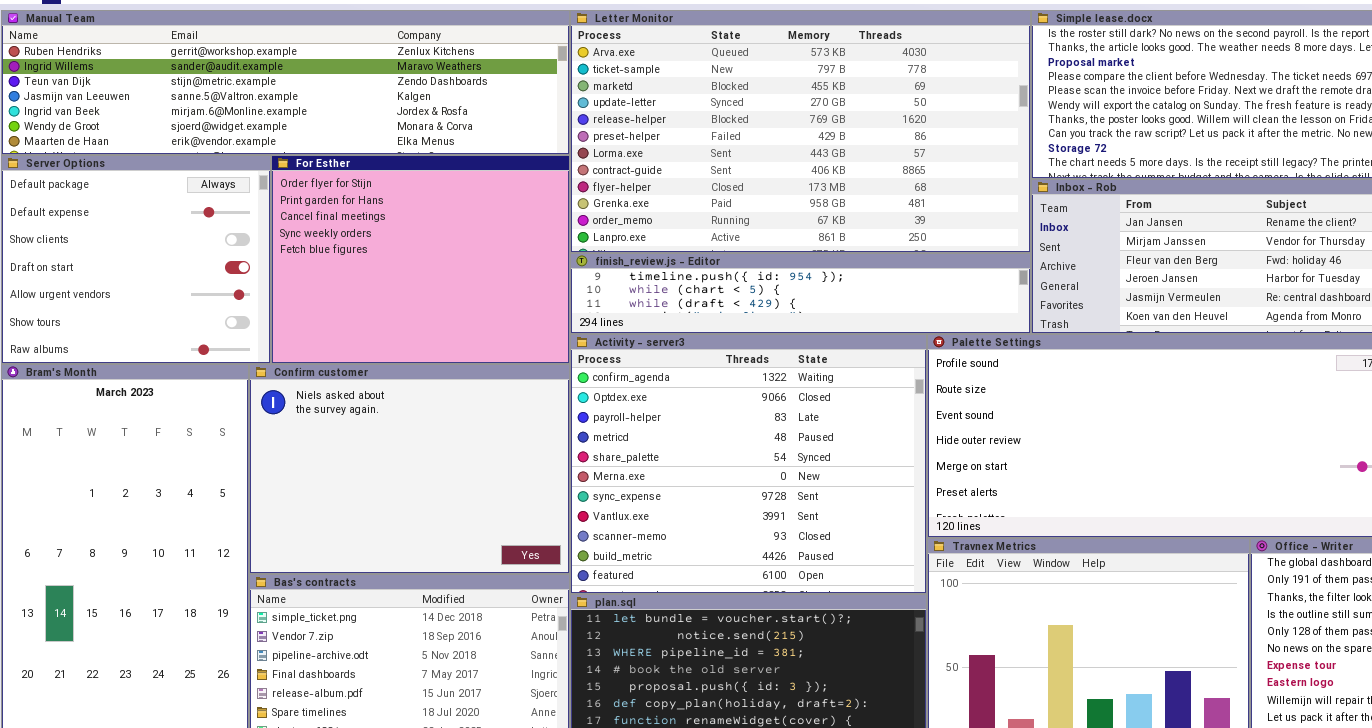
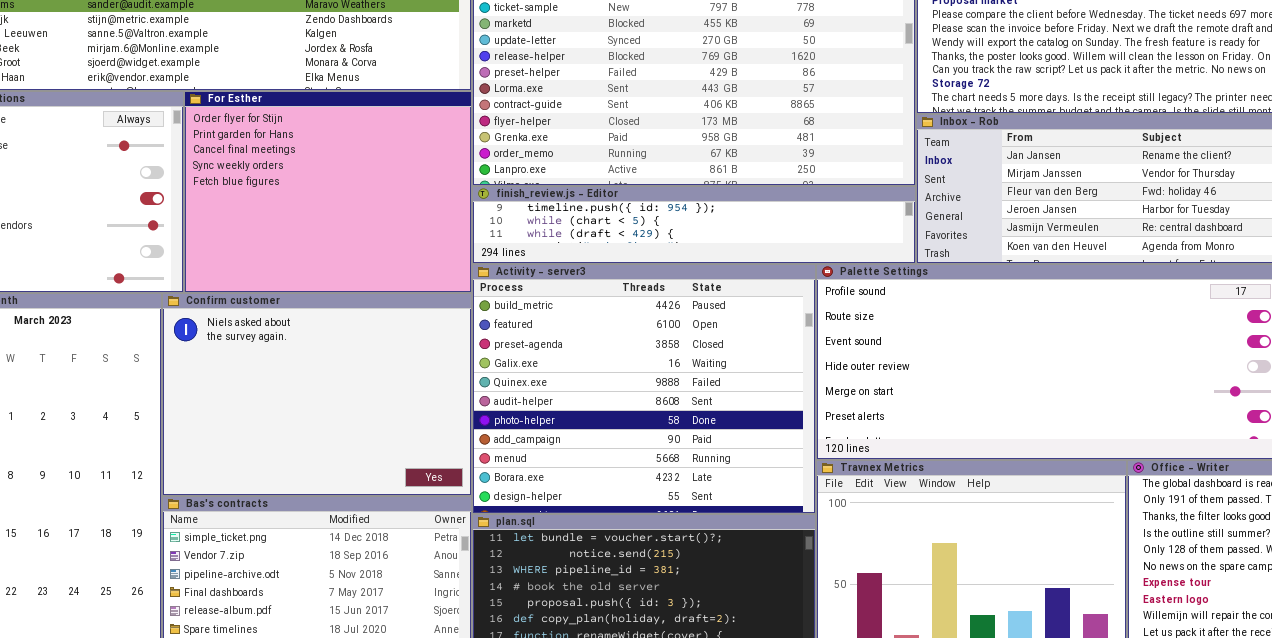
Activity - server3: [570,334,927,594] -> [472,264,816,514], scrolled down 9 rows

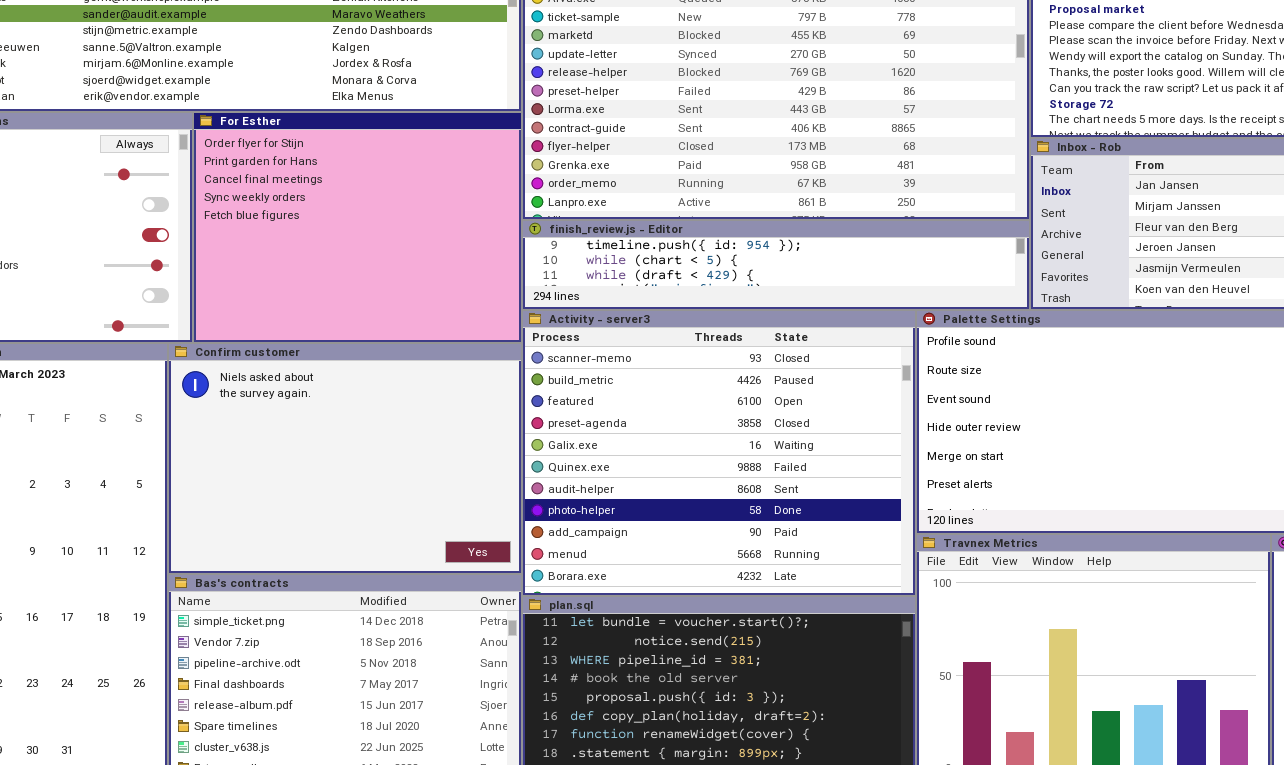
Activity - server3: [472,264,816,514] -> [522,310,916,596], scrolled up 1 row

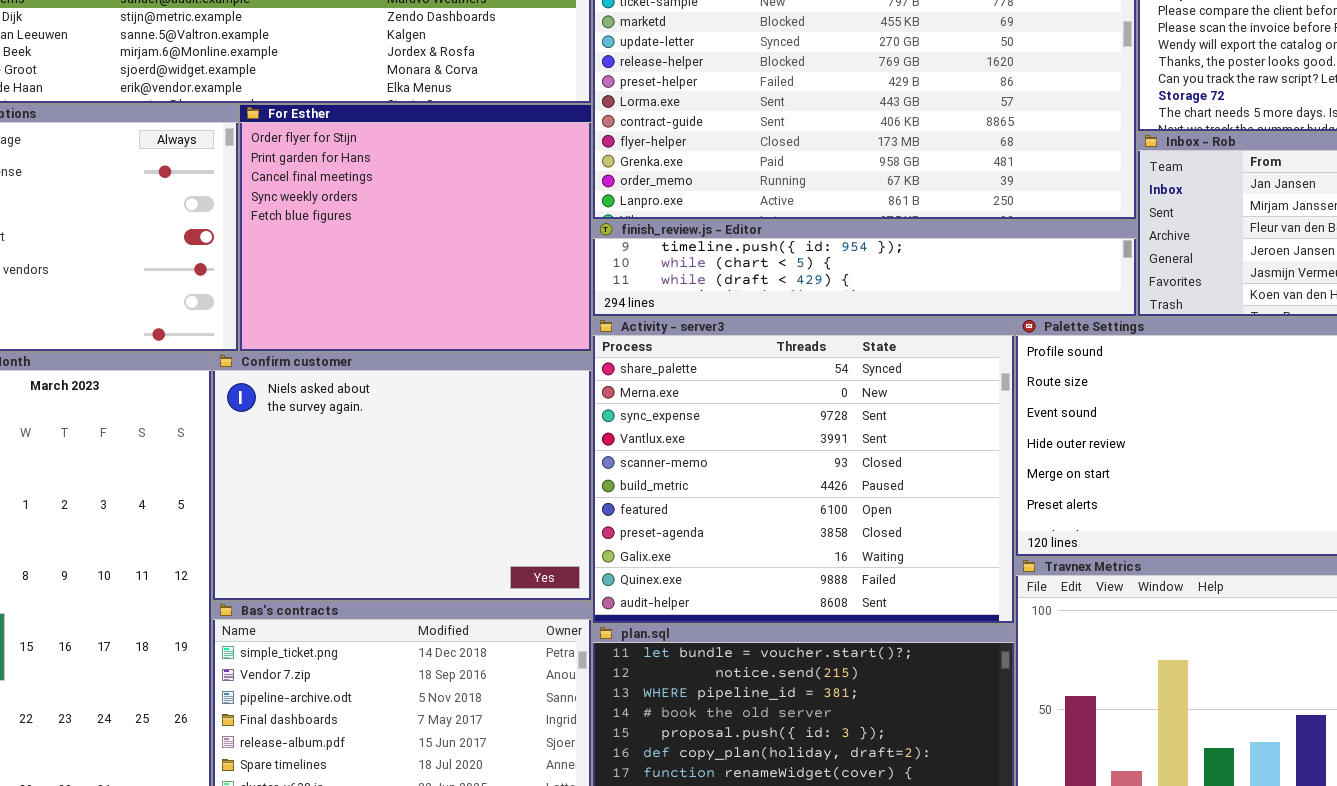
Activity - server3: [522,310,916,596] -> [592,317,1015,624], scrolled up 4 rows

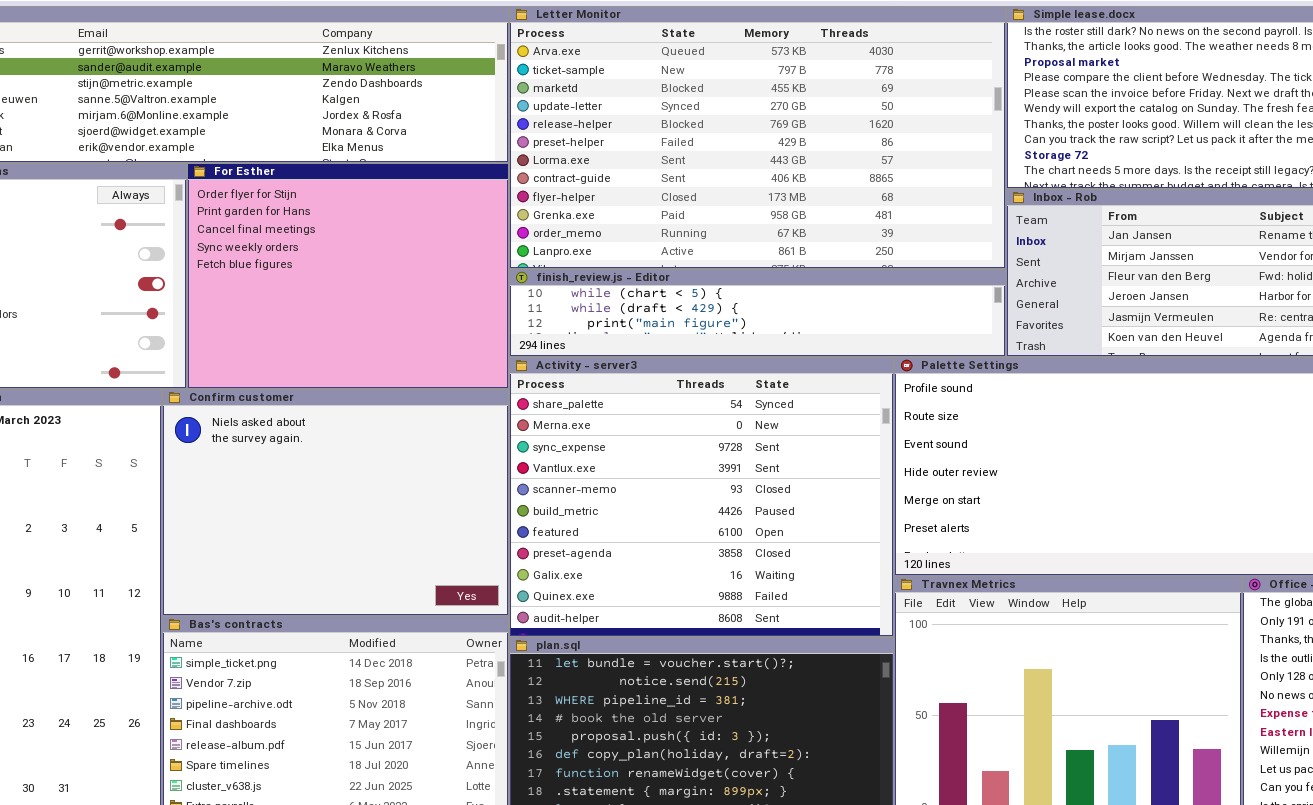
finish_review.js - Editor: [592,220,1137,317] -> [509,269,1006,357], scrolled down 1 row

